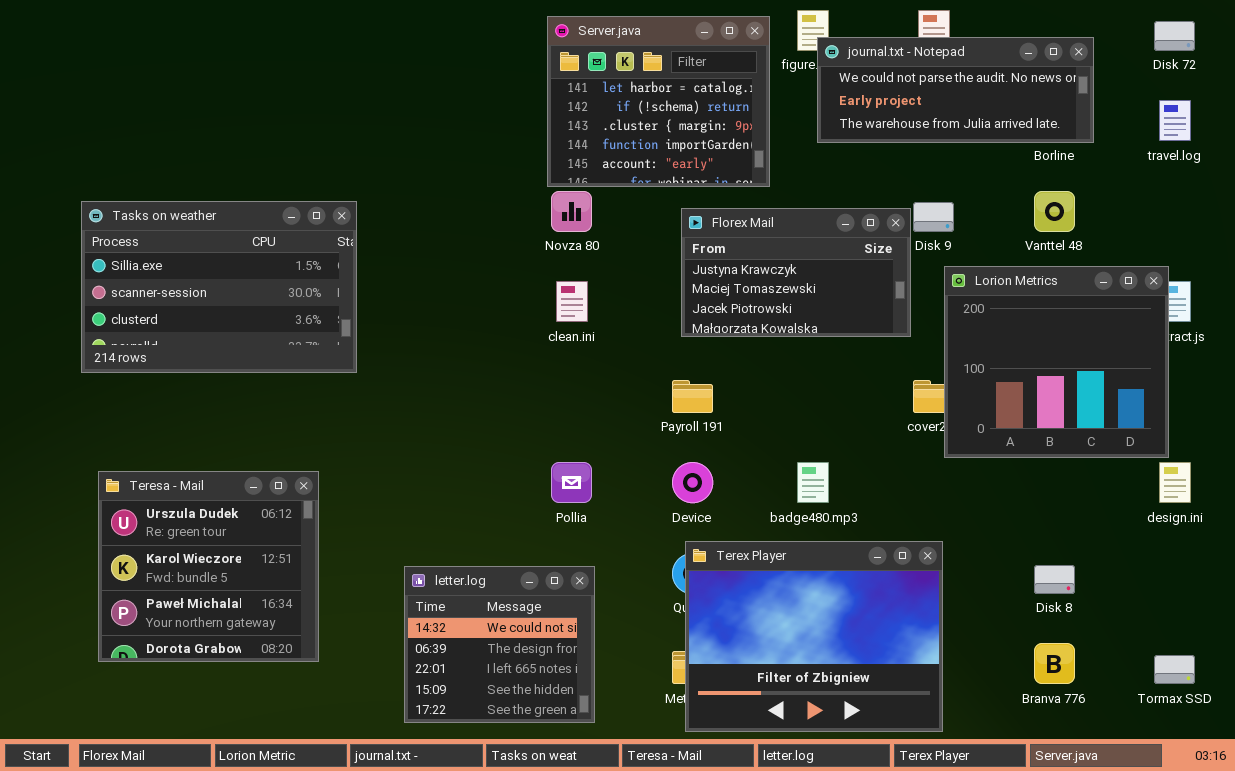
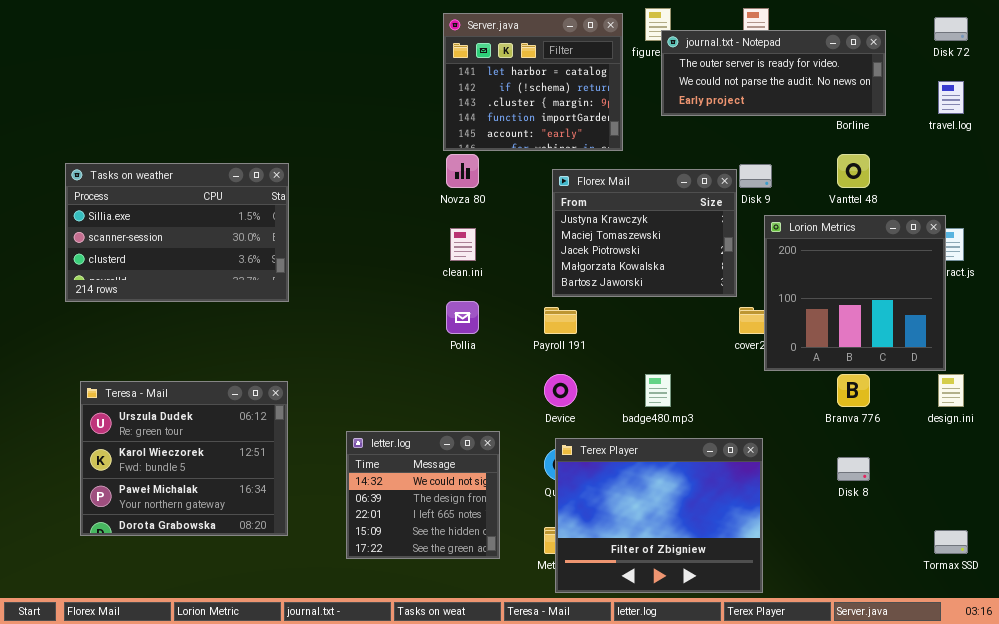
journal.txt - Notepad: [817,37,1094,143] -> [661,30,886,116], scrolled up 1 row
Florex Mail: [681,208,911,337] -> [552,169,737,297], resized
Pollia: [551,462,592,503] -> [446,301,479,334], moved
Teresa - Mail: [98,471,319,662] -> [80,381,288,536], resized
letter.log: [404,566,595,723] -> [346,431,500,559], moved
Branva 776: [1034,643,1075,684] -> [837,374,870,407], moved

